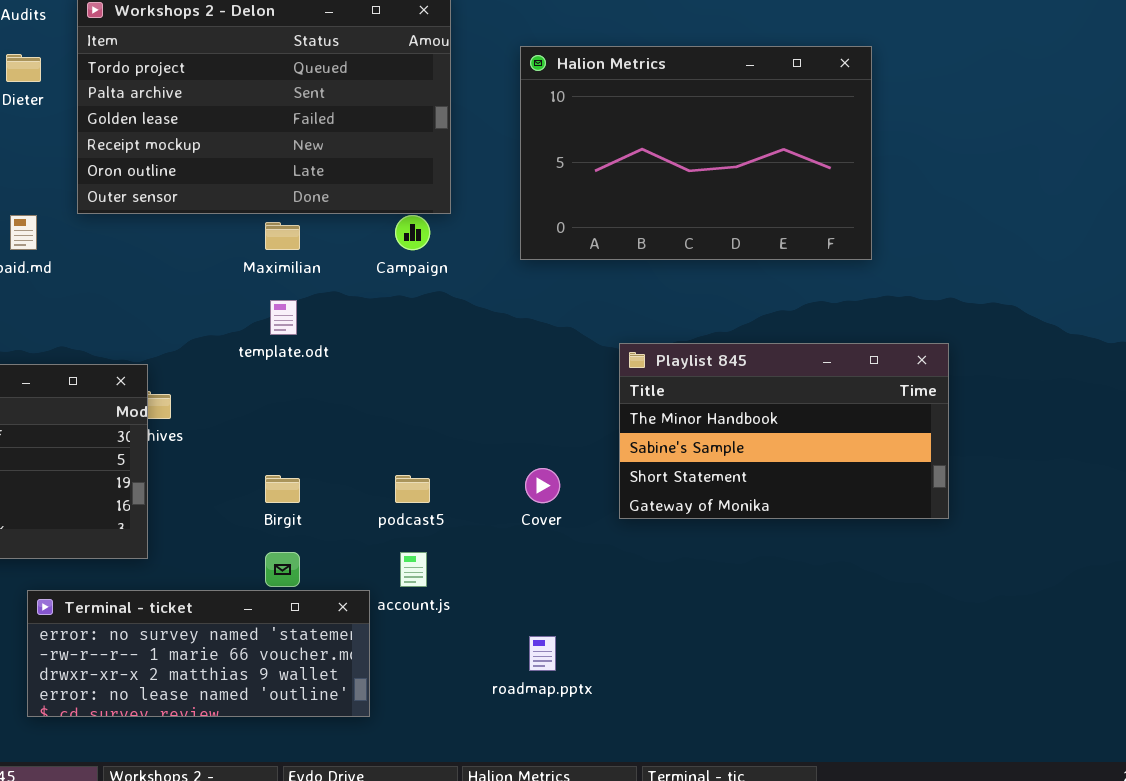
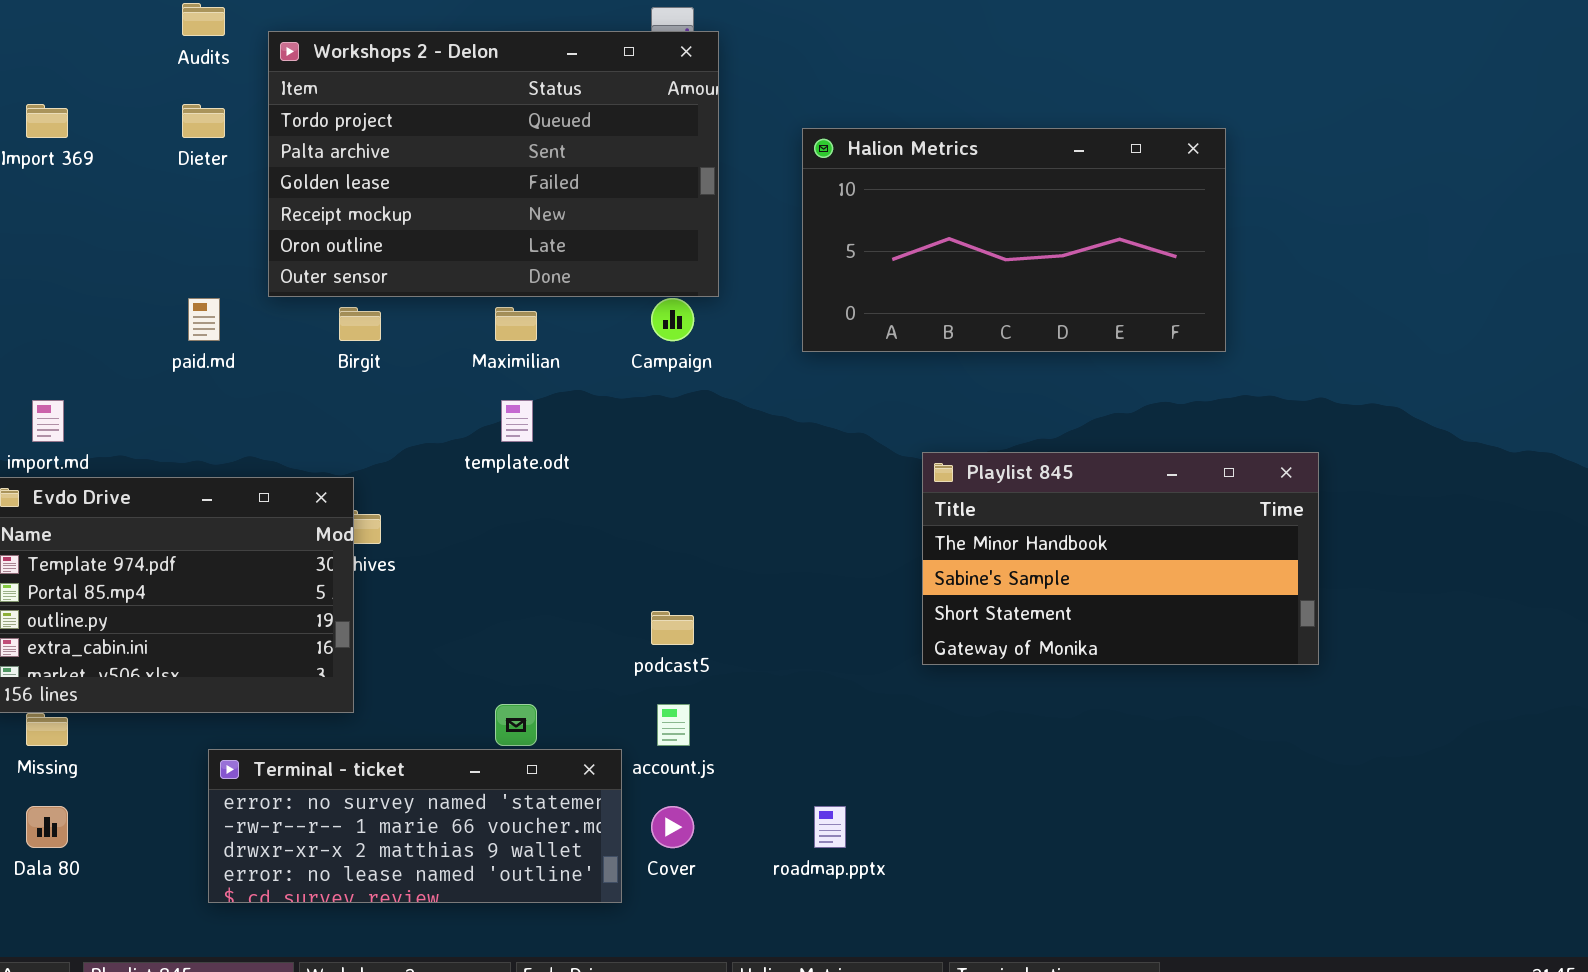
Halion Metrics: [520,46,872,260] -> [802,128,1226,352], resized
Cover: [525,468,560,503] -> [651,806,694,848], moved
Birgit: [265,475,300,503] -> [339,307,381,341], moved

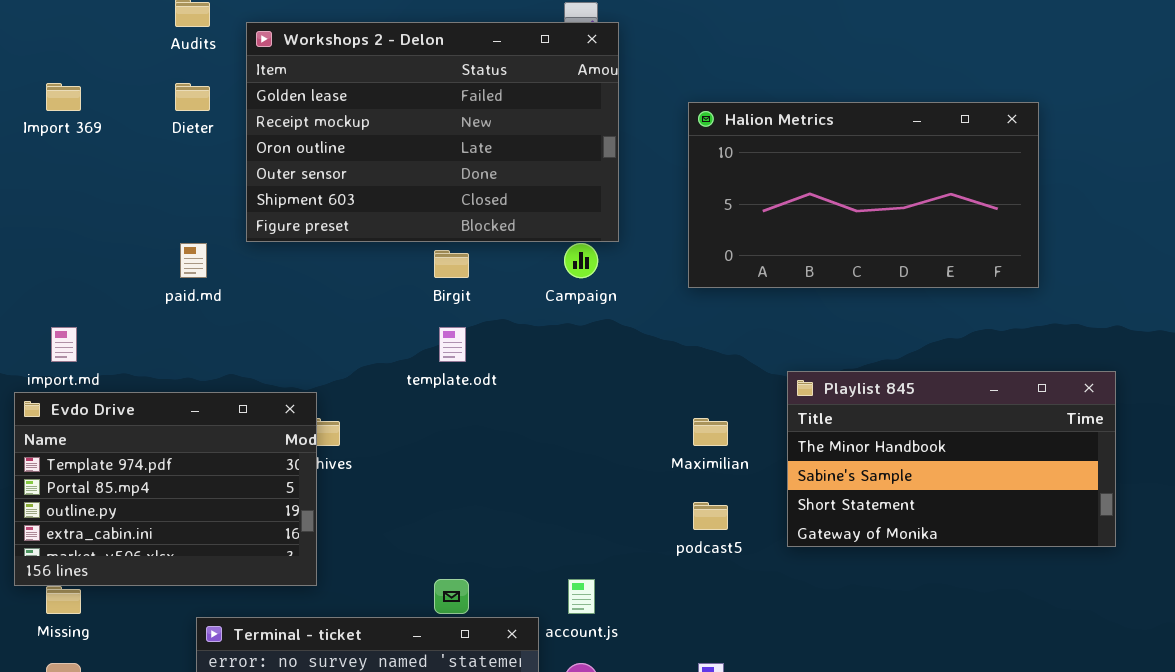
Workshops 2 - Delon: [268,31,719,297] -> [246,22,619,242], scrolled down 2 rows
Birgit: [339,307,381,341] -> [434,250,469,278], moved
Maximilian: [495,307,537,341] -> [693,418,728,446], moved
podcast5: [651,611,694,645] -> [693,502,728,530], moved

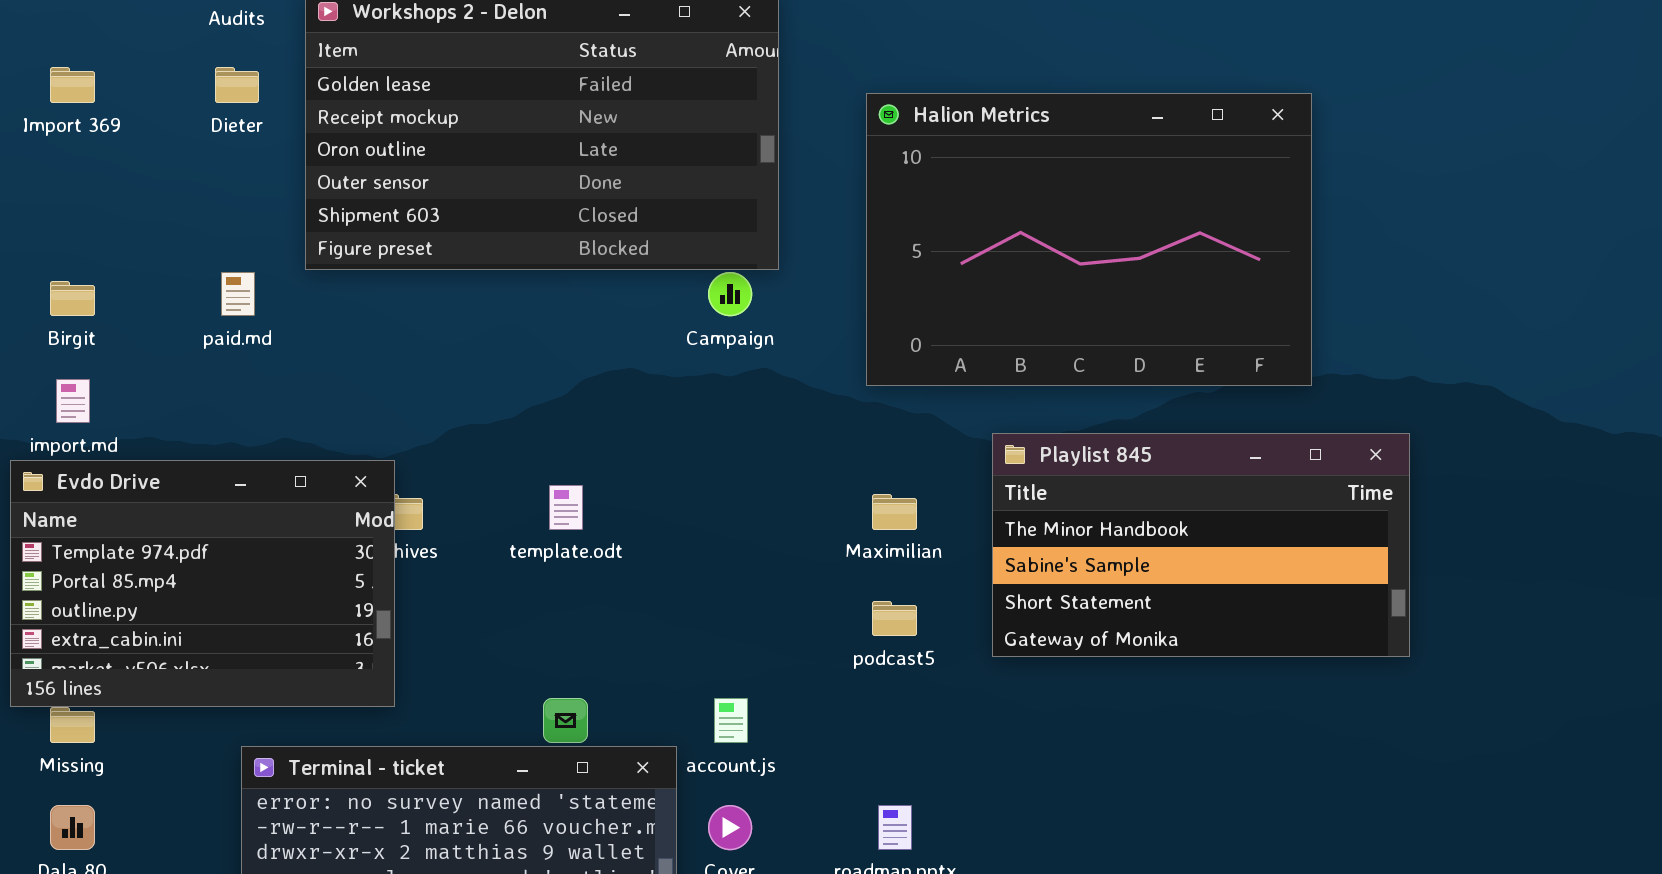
Halion Metrics: [688,102,1039,288] -> [866,93,1312,386], resized
Birgit: [434,250,469,278] -> [50,281,95,316], moved
template.odt: [439,327,466,362] -> [549,485,583,530], moved

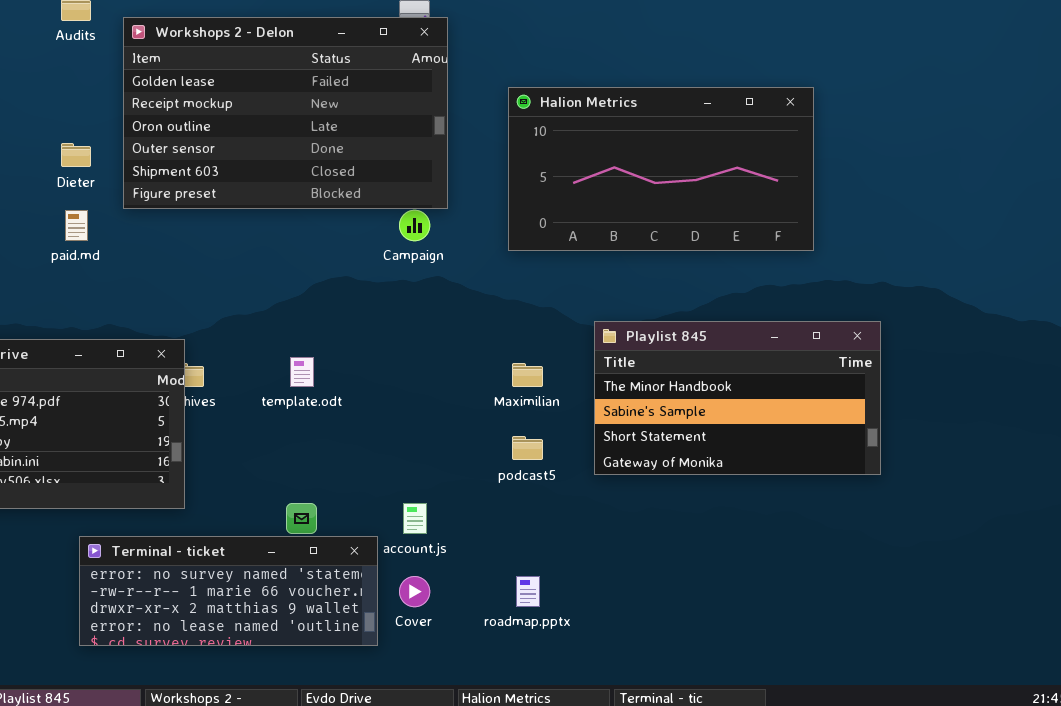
Dieter: [215,67,259,103] -> [61,143,91,167], moved
Halion Metrics: [866,93,1312,386] -> [508,87,814,251], resized

